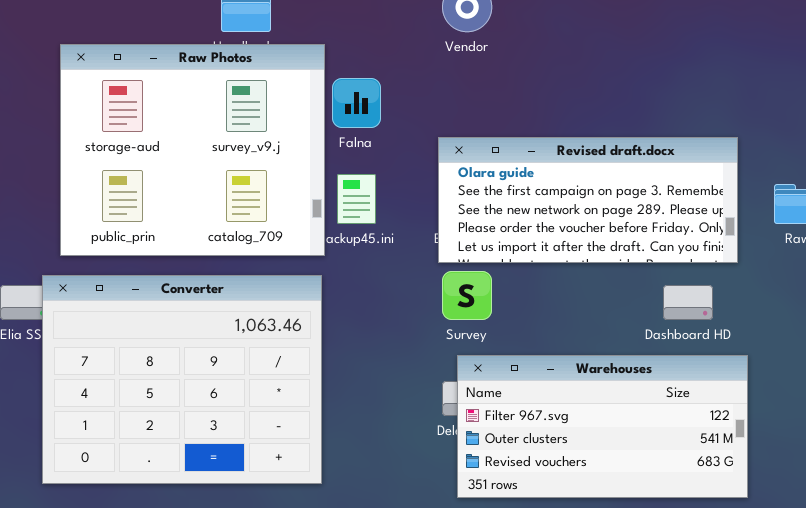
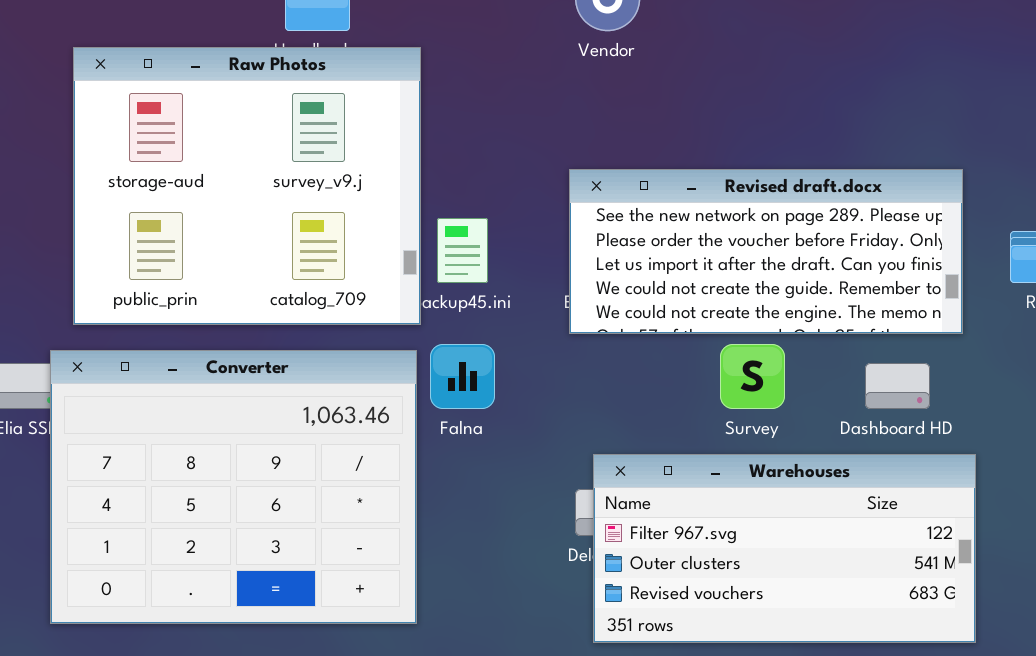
Falna: [332,78,381,128] -> [430,344,495,409], moved
Revised draft.docx: [438,137,738,263] -> [569,169,963,334], scrolled down 2 rows
Survey: [442,271,492,320] -> [720,344,785,409], moved

